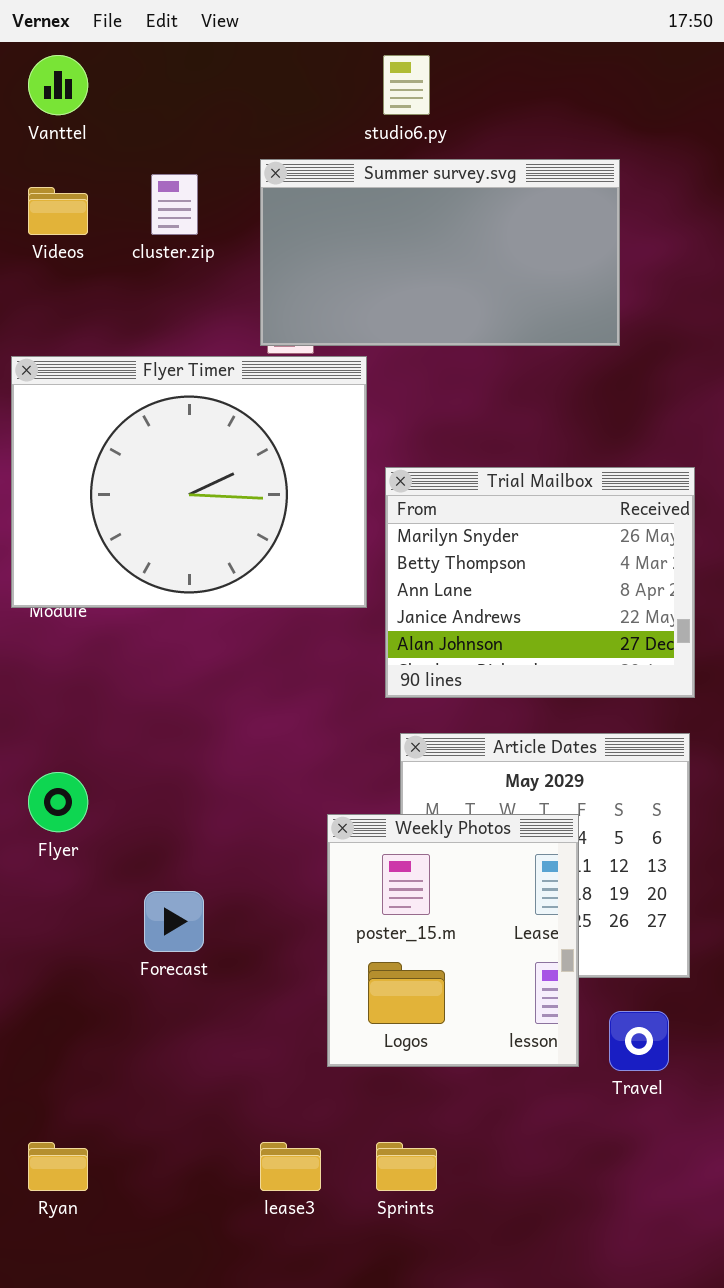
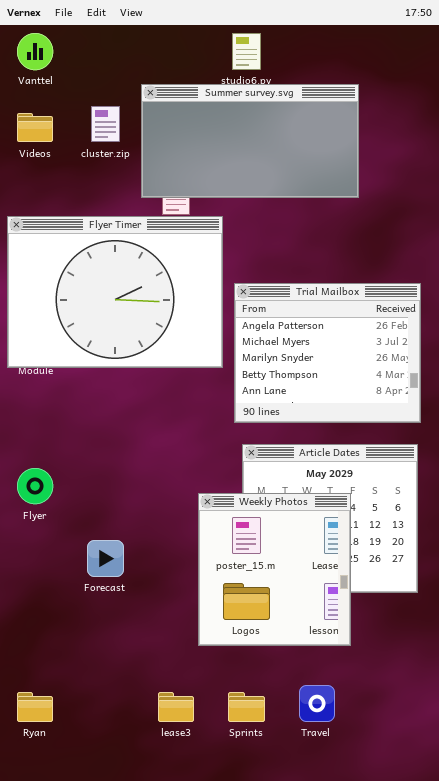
Summer survey.svg: [260,159,620,346] -> [141,84,359,198], moved
Trial Mailbox: [385,467,695,698] -> [234,283,421,423], scrolled up 2 rows
Travel: [609,1011,669,1071] -> [299,685,335,722], moved

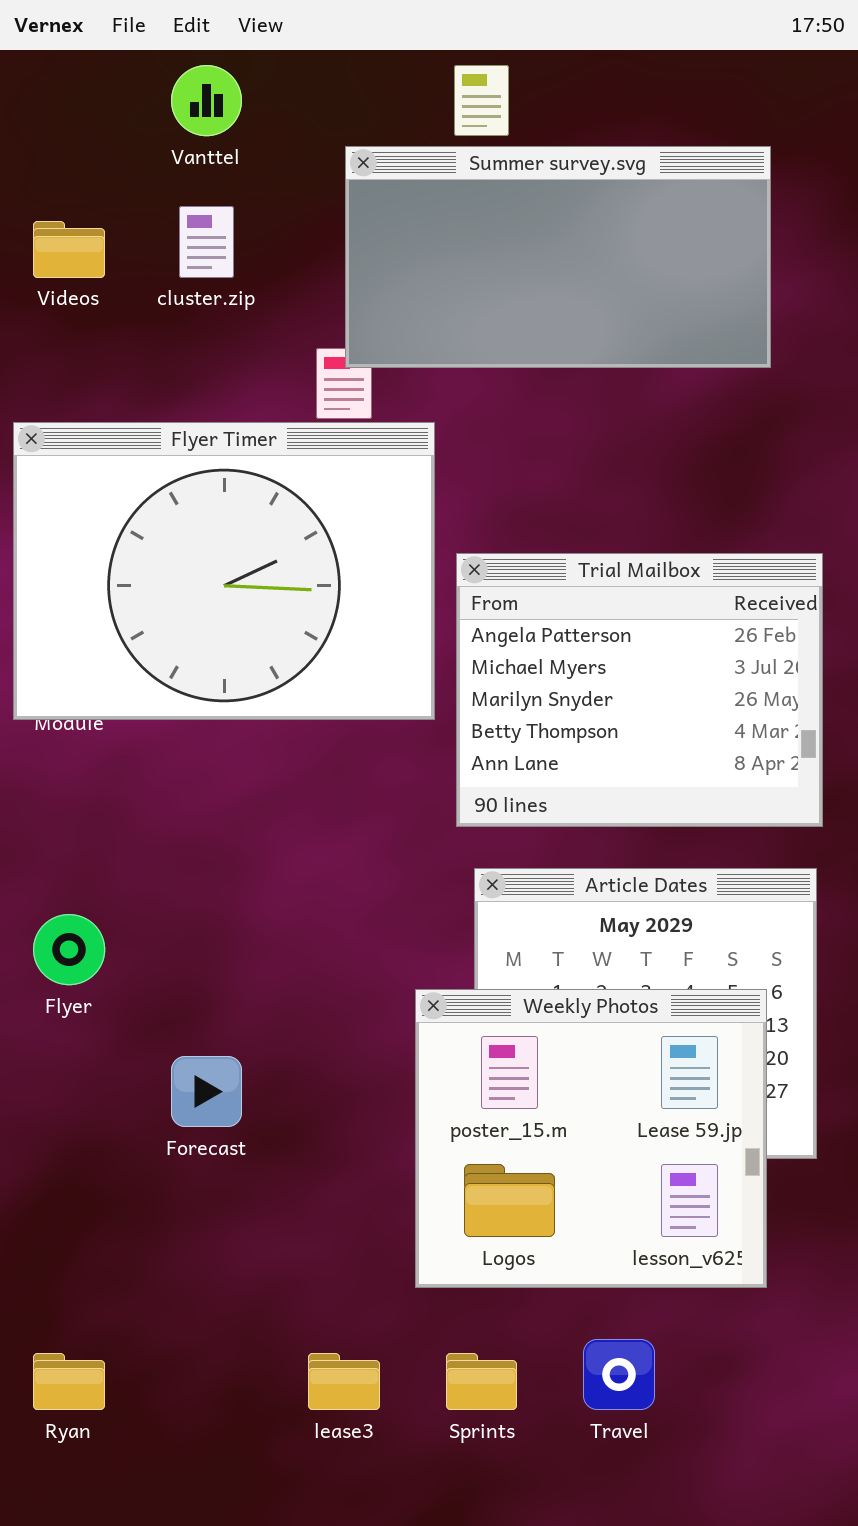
Vanttel: [17,33,53,70] -> [171,65,242,136], moved
Summer survey.svg: [141,84,359,198] -> [345,146,771,368], moved
Weekly Photos: [198,493,351,646] -> [415,989,767,1288], moved, resized

